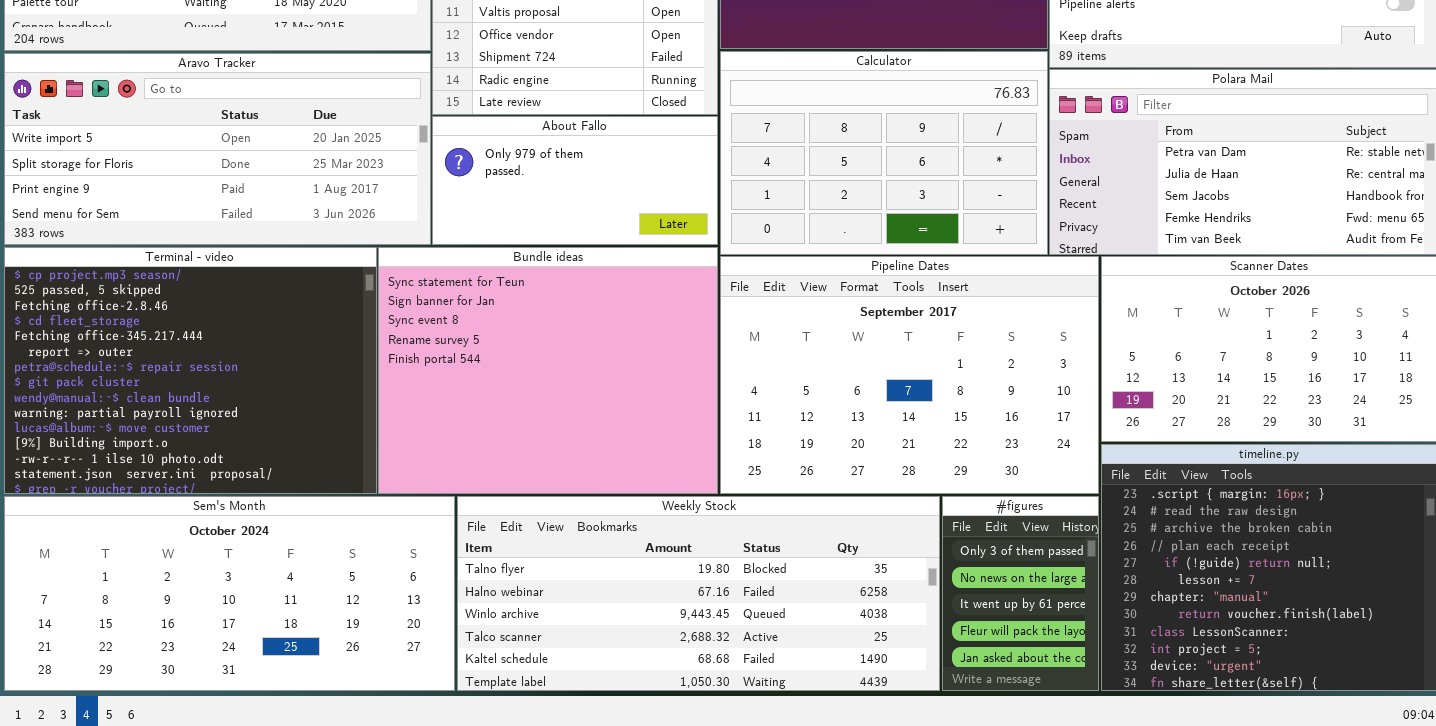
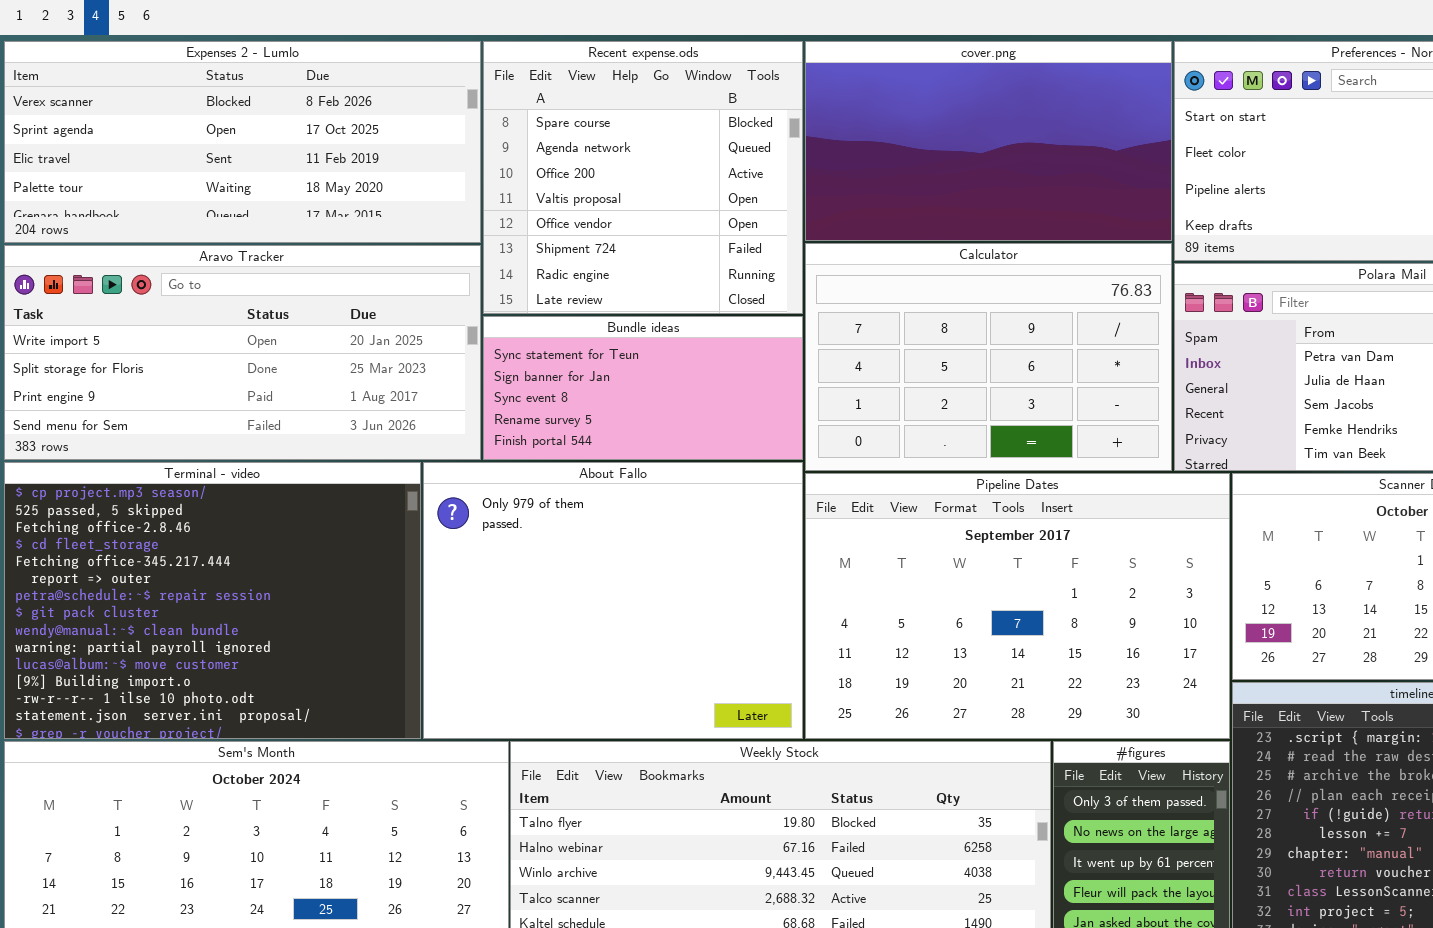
About Fallo: [432,116,718,245] -> [423,462,803,739], moved, resized
Bundle ideas: [378,247,718,494] -> [483,316,803,460], moved, resized

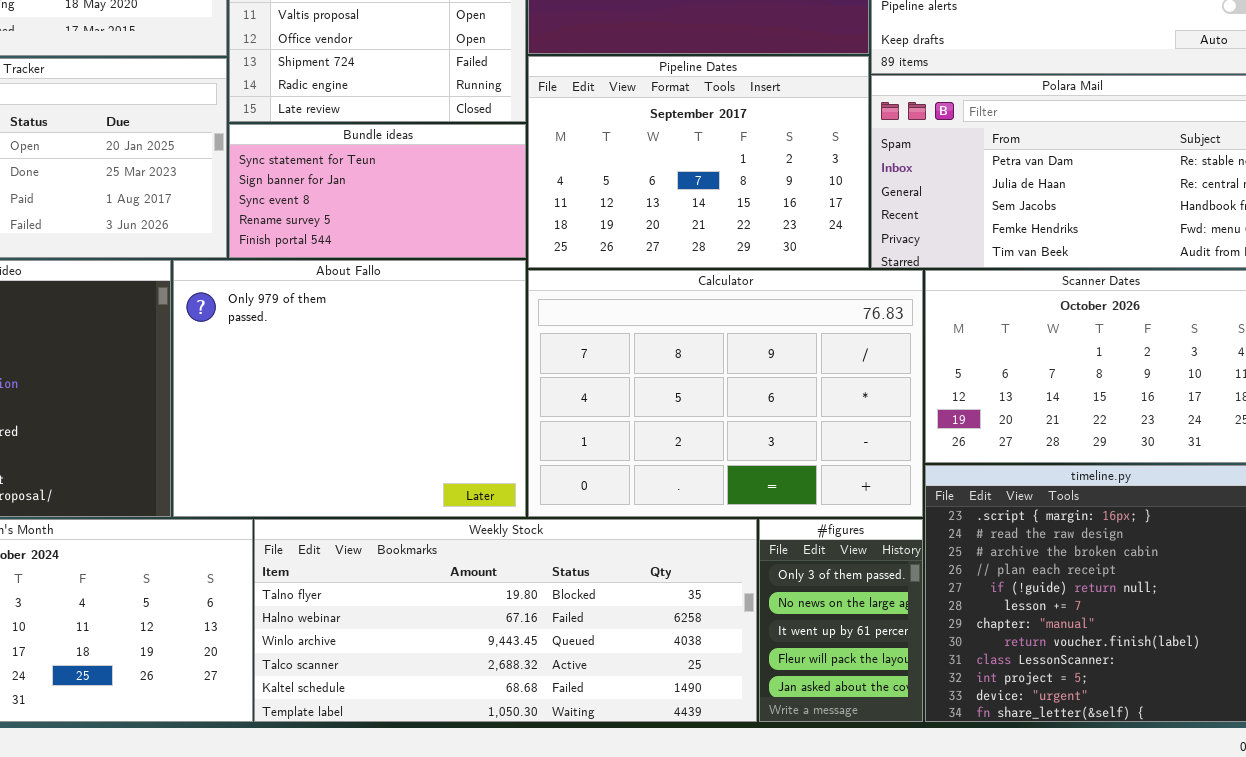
Calculator: [805,243,1172,471] -> [528,270,923,517], moved, resized
Pipeline Dates: [805,473,1230,739] -> [528,56,869,268], moved, resized

